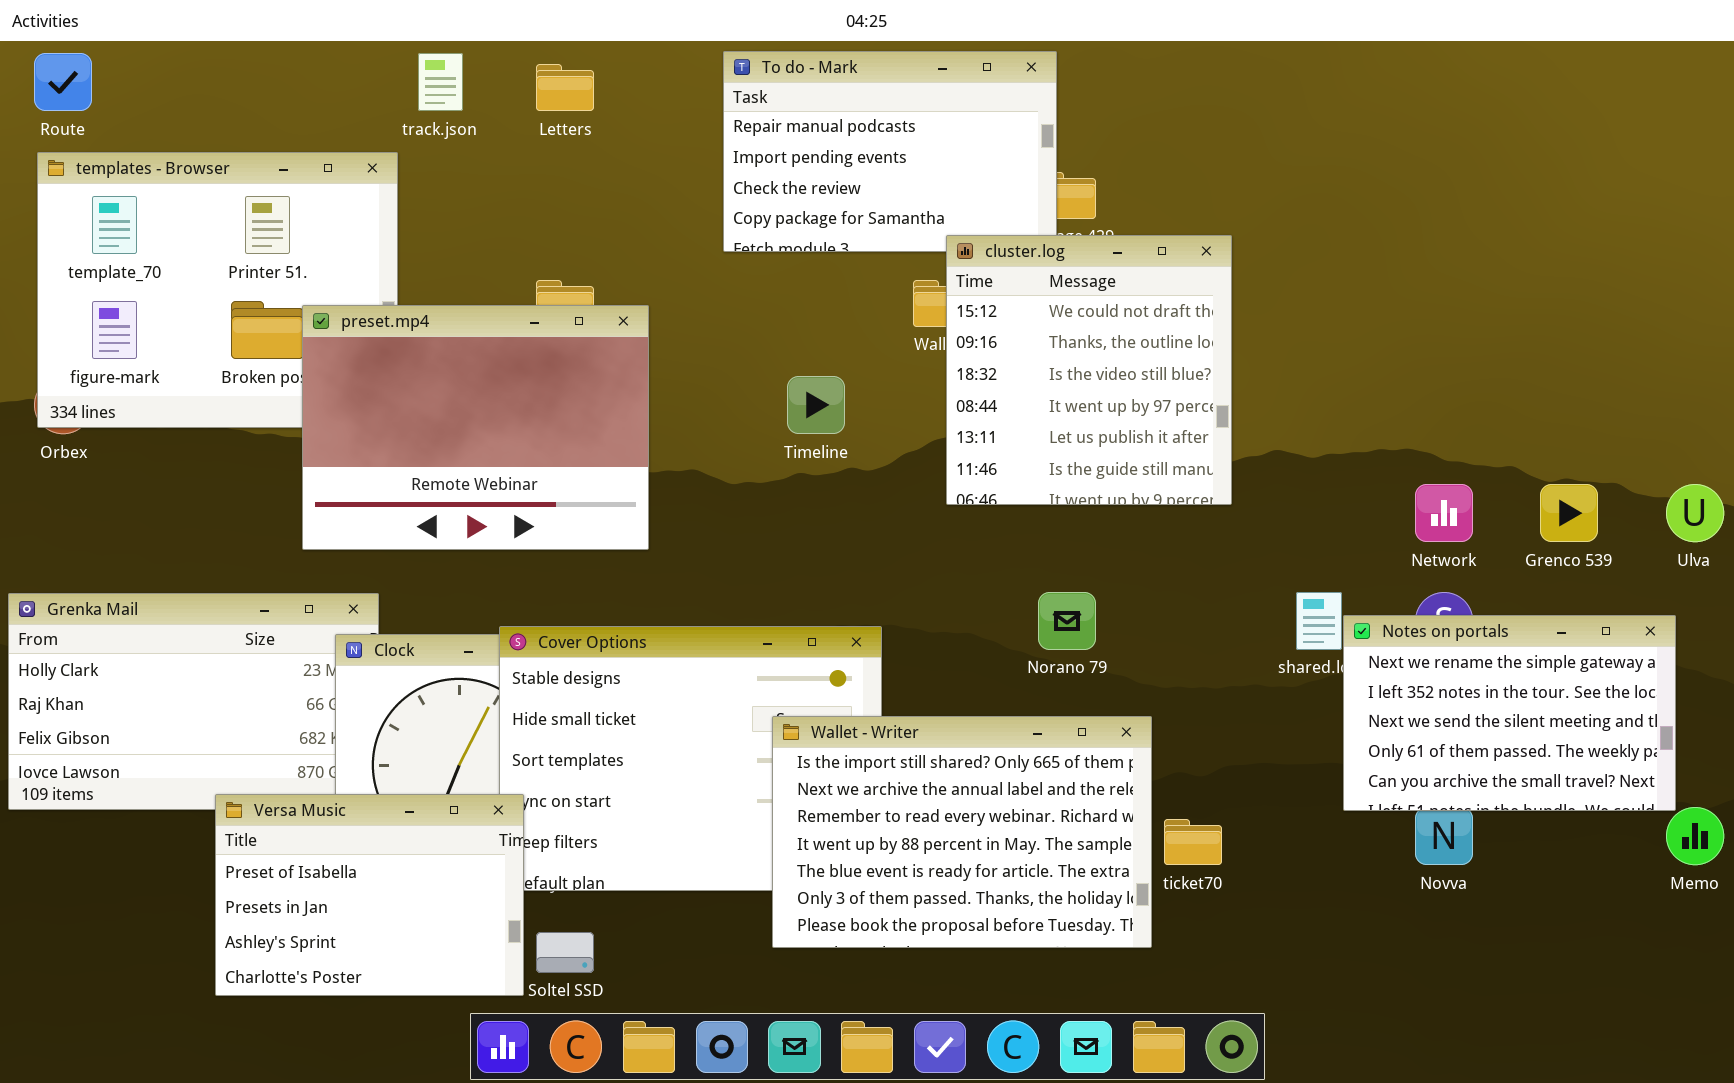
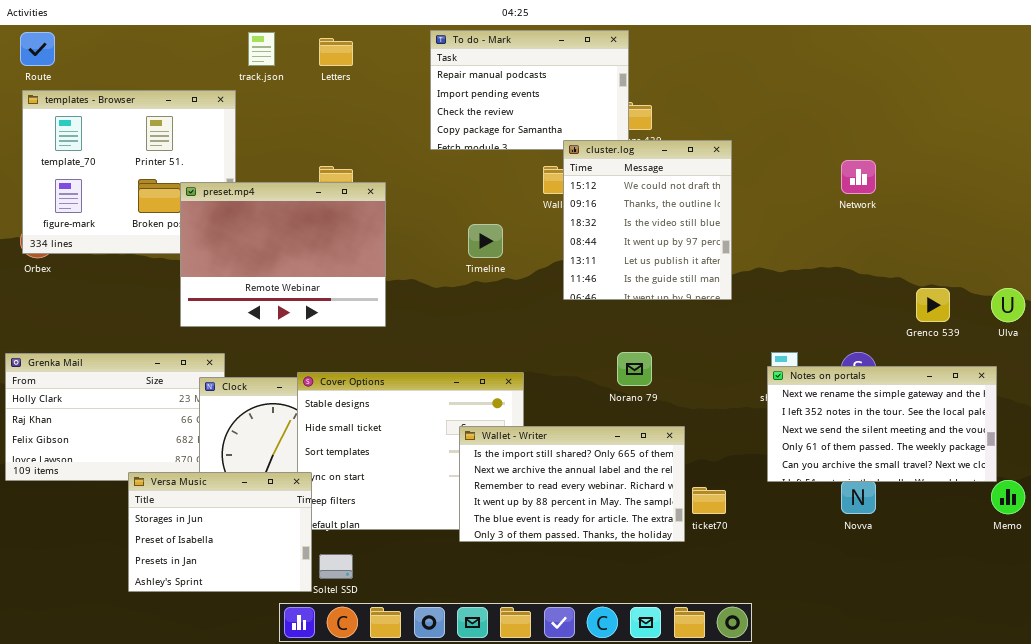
Network: [1415,484,1473,542] -> [841,160,876,194], moved
Notes on portals: [1343,615,1676,811] -> [767,366,997,482], resized
Wallet - Writer: [772,716,1152,948] -> [459,426,685,542], resized
Versa Music: [215,794,524,996] -> [128,472,312,592], scrolled up 1 row

